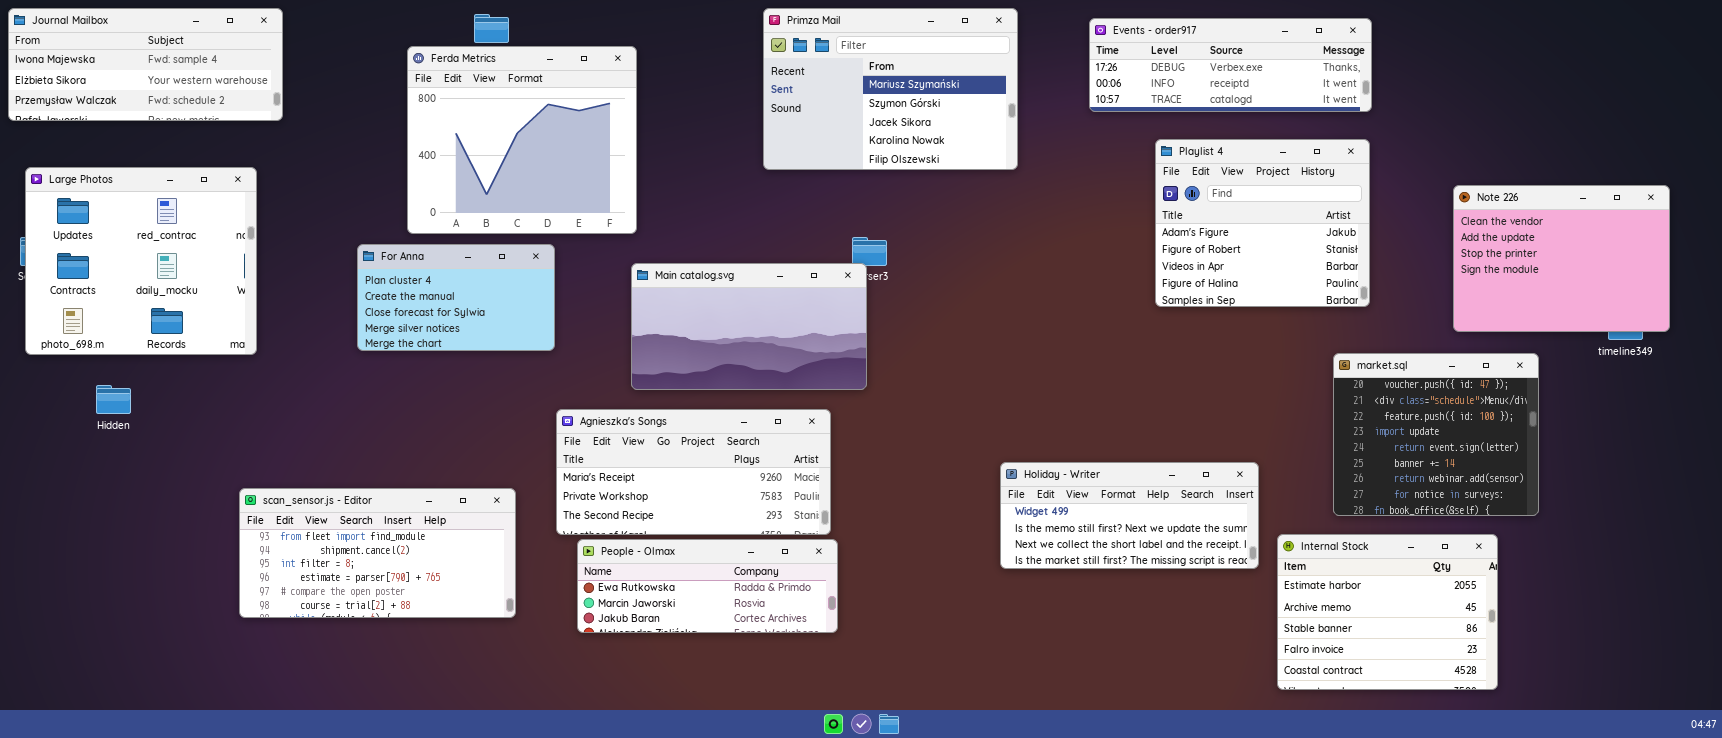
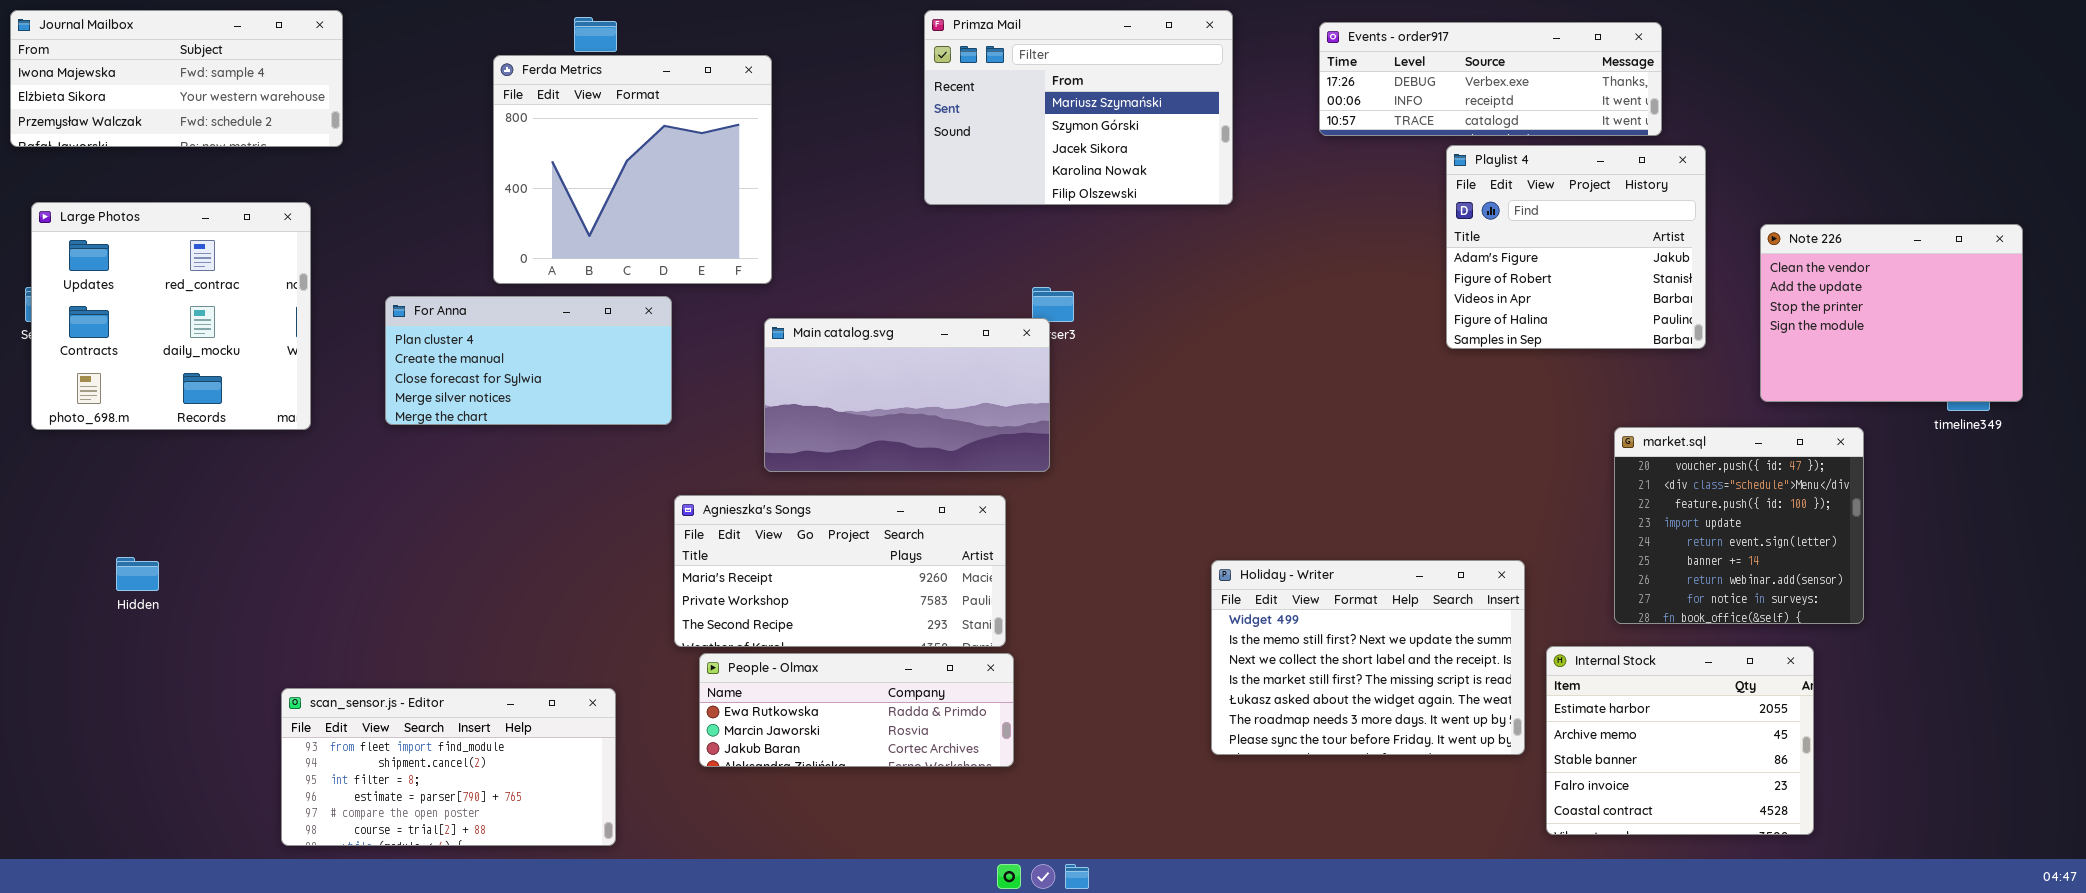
Playlist 4: [1155,139,1370,307] -> [1446,145,1706,349], moved
For Anna: [357,244,555,351] -> [385,296,672,425], resized
Hidden: [96,385,131,414] -> [116,557,159,591], moved
Holiday - Writer: [1000,462,1259,569] -> [1211,560,1525,755], resized
scan_sensor.js - Editor: [239,488,516,618] -> [281,688,616,846], moved

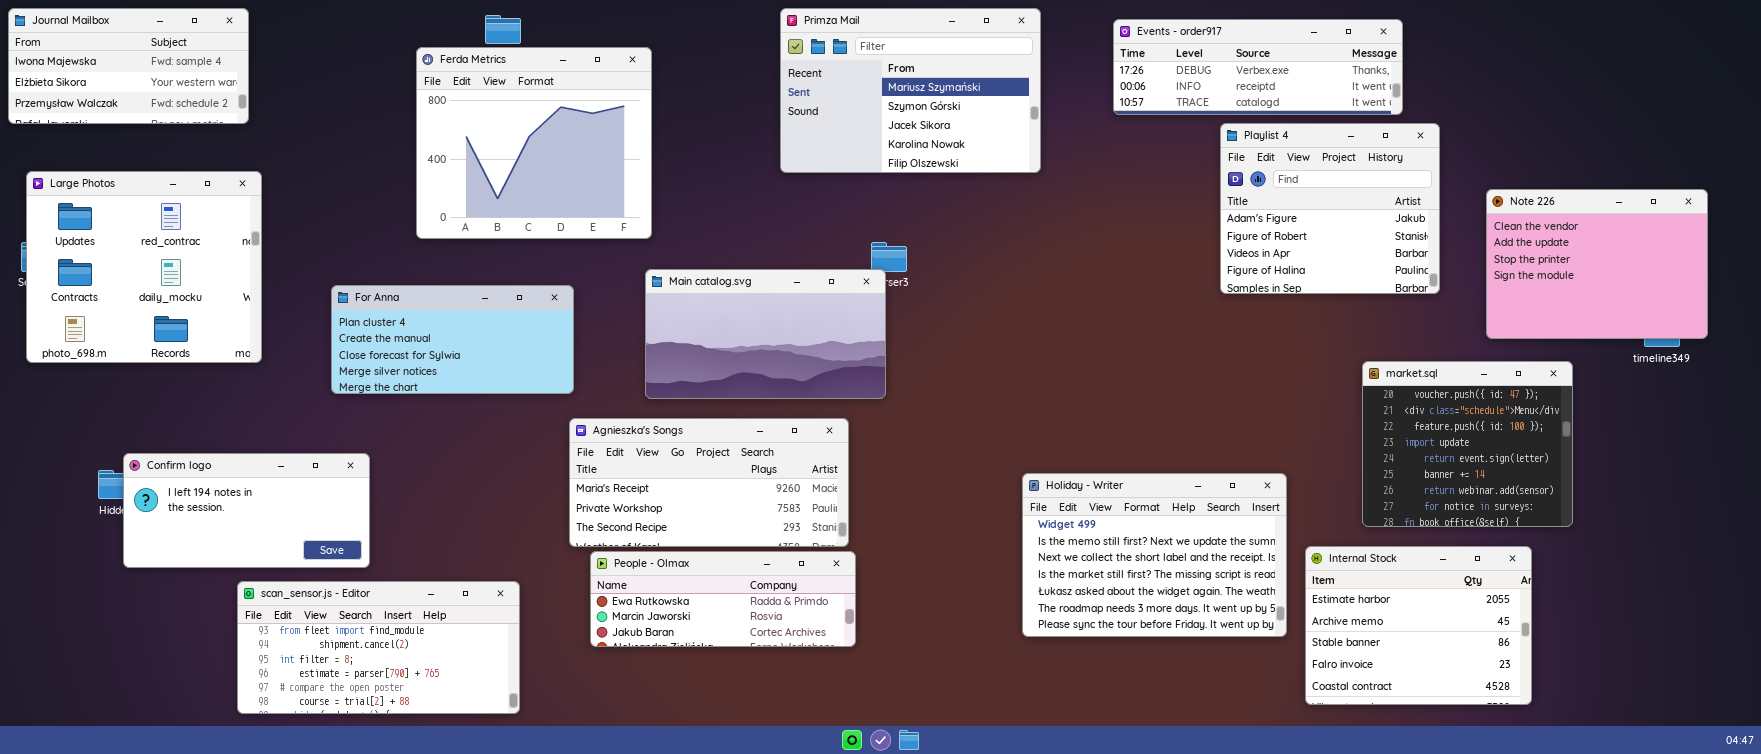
Journal Mailbox: [10,10,343,147] -> [8,8,249,124], resized
For Anna: [385,296,672,425] -> [331,285,574,394], moved
Confirm logo: none -> [123,453,370,568], opened

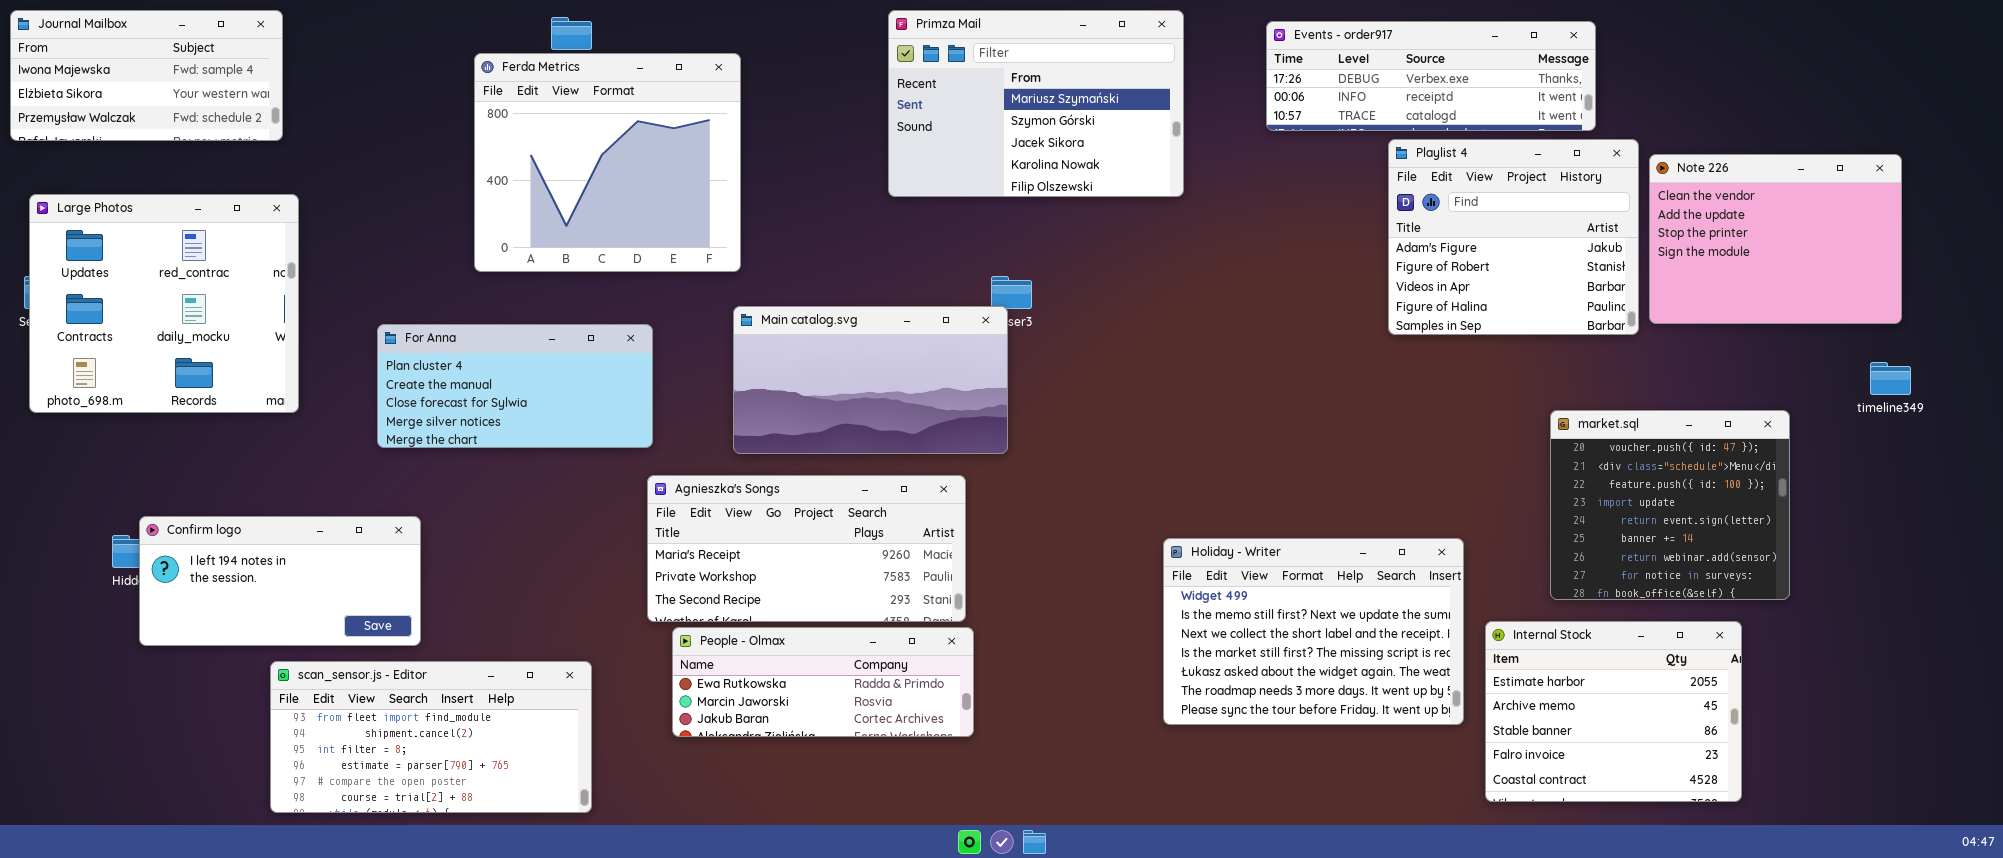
Note 226: [1486,189,1708,339] -> [1649,154,1902,324], moved

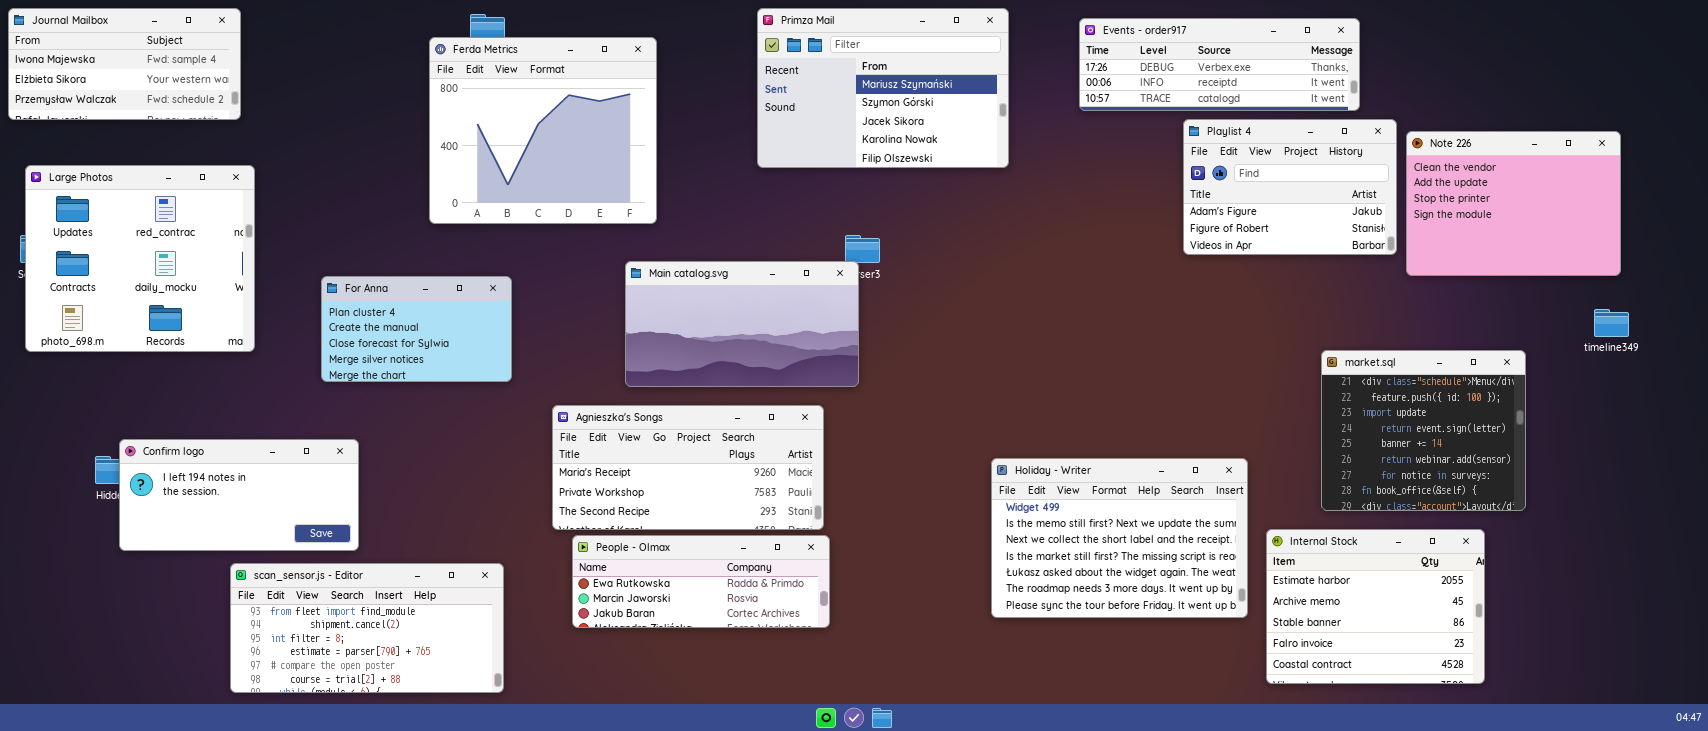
Ferda Metrics: [474,53,741,272] -> [429,37,657,224], moved
Playlist 4: [1388,139,1639,335] -> [1183,119,1397,255], resized
For Anna: [377,324,653,448] -> [321,276,512,382], resized
market.sql: [1550,410,1790,600] -> [1321,350,1526,511], scrolled down 1 row

